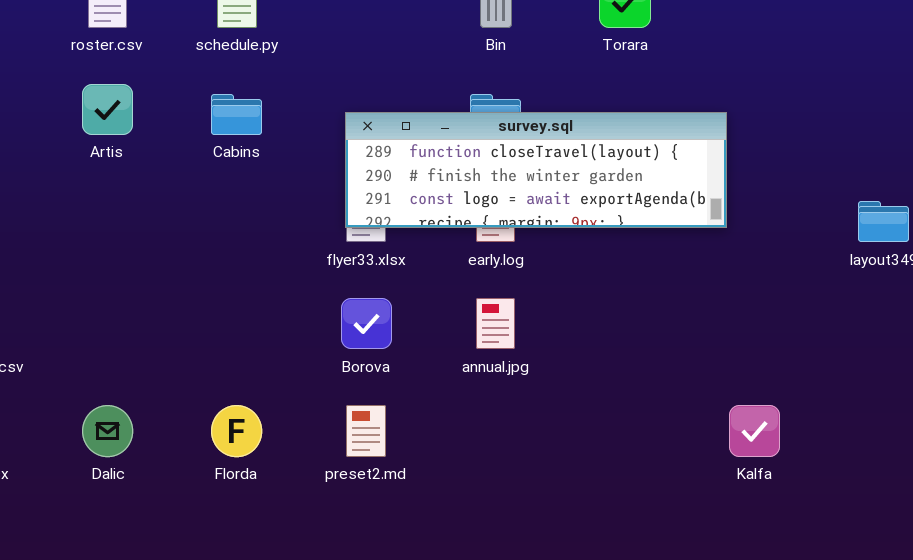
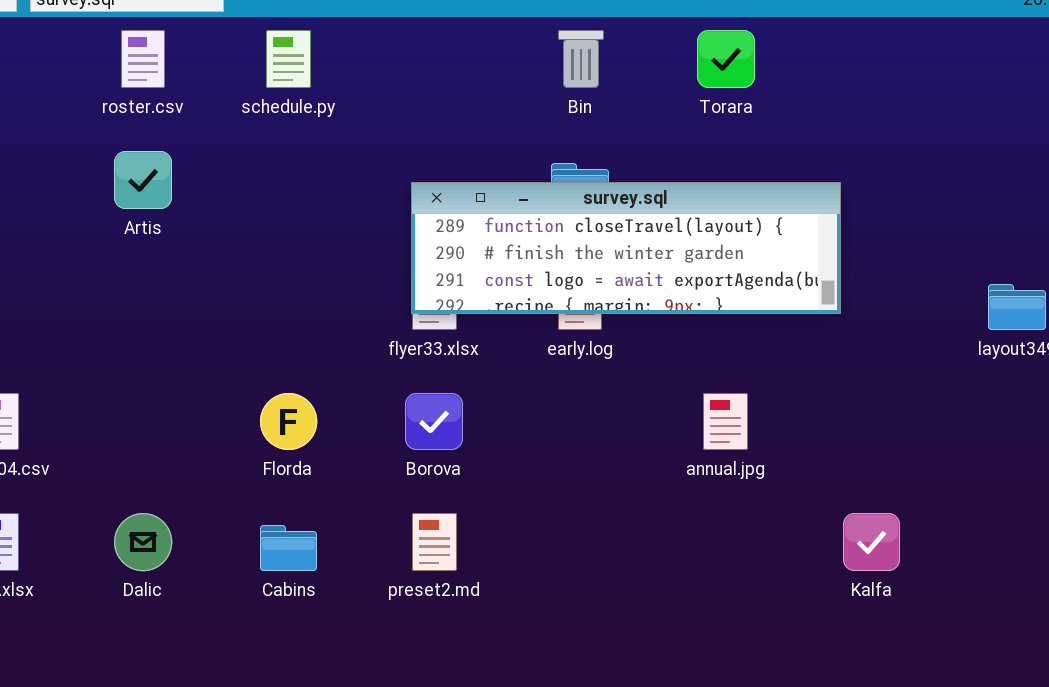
Cabins: [211,94,262,135] -> [260,525,317,571], moved
annual.jpg: [476,298,515,349] -> [703,393,748,450], moved
Florda: [211,405,262,457] -> [260,393,317,450], moved

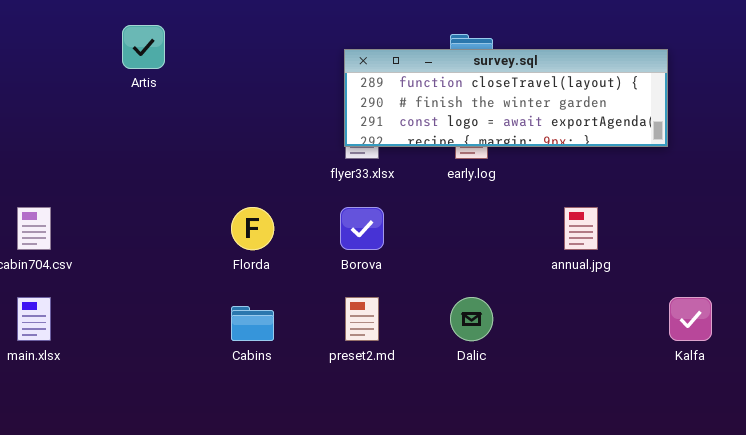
Dalic: [114,513,172,571] -> [450,297,493,341], moved

